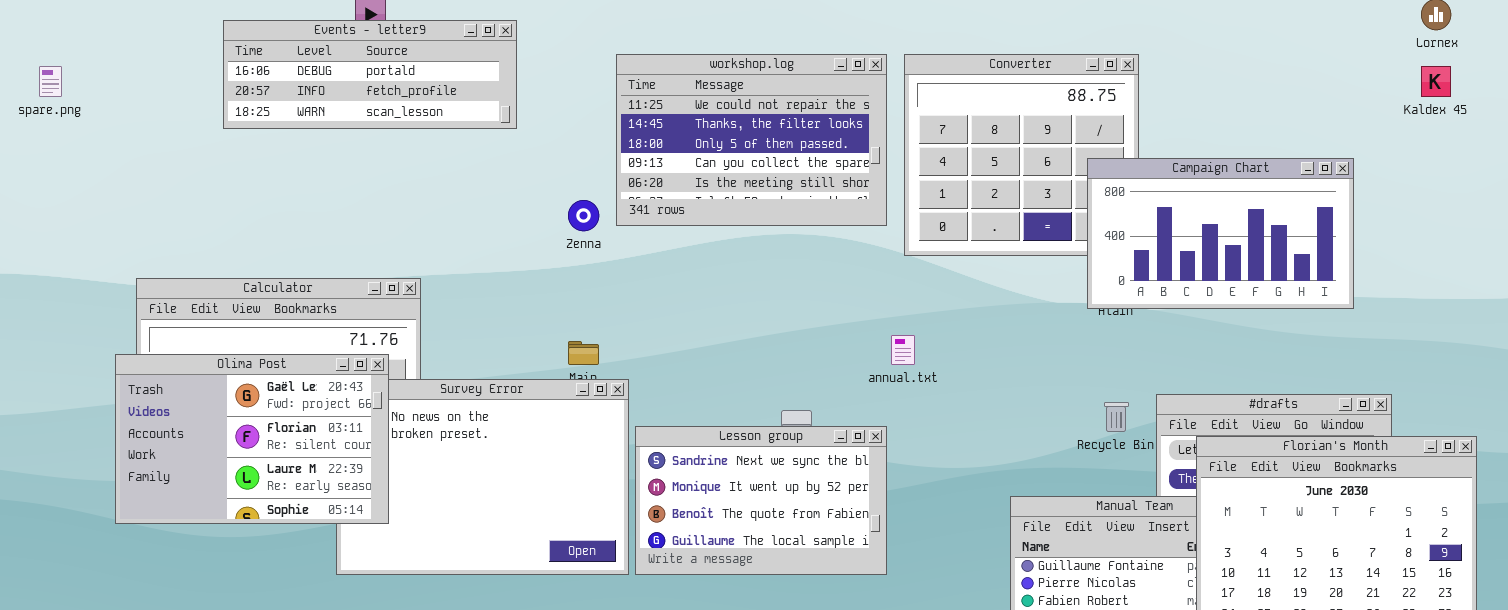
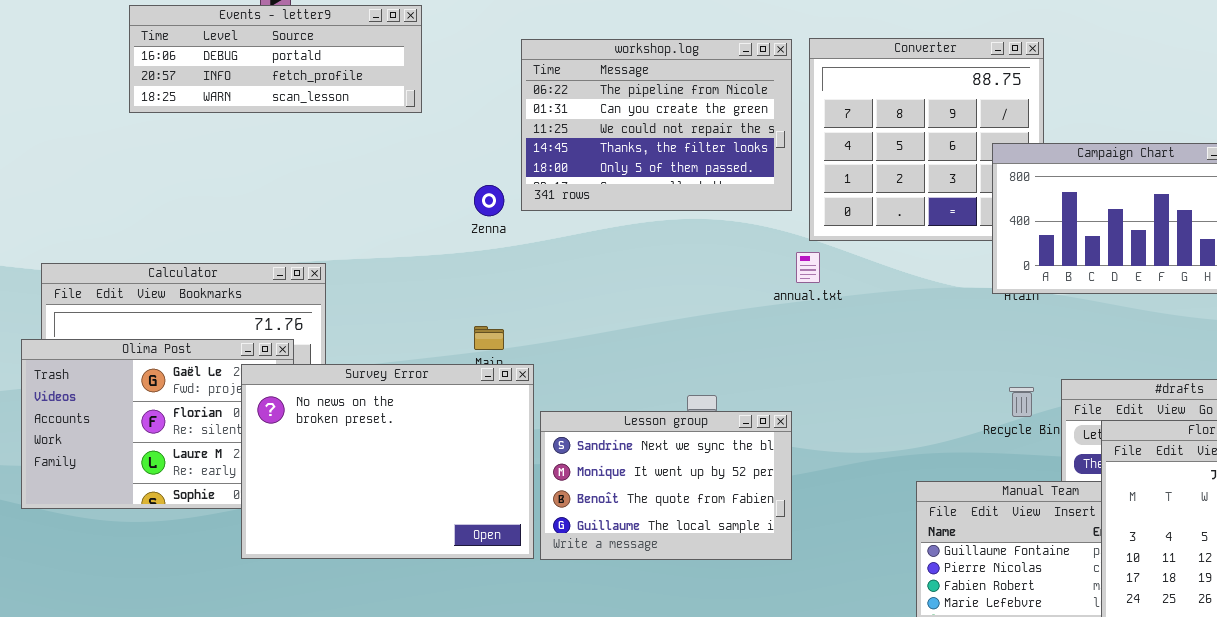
workshop.log: [616,54,887,226] -> [521,39,792,211], scrolled up 2 rows
annual.txt: [891,335,915,365] -> [796,252,820,283], moved
Survey Error: [336,379,629,575] -> [241,364,534,559], raised

